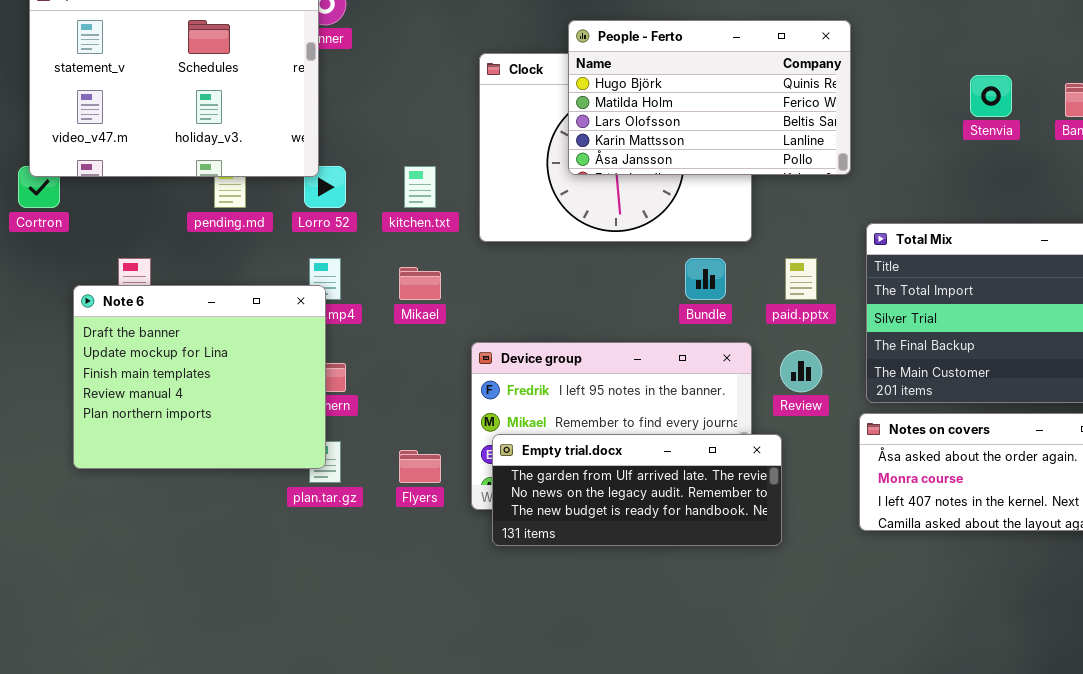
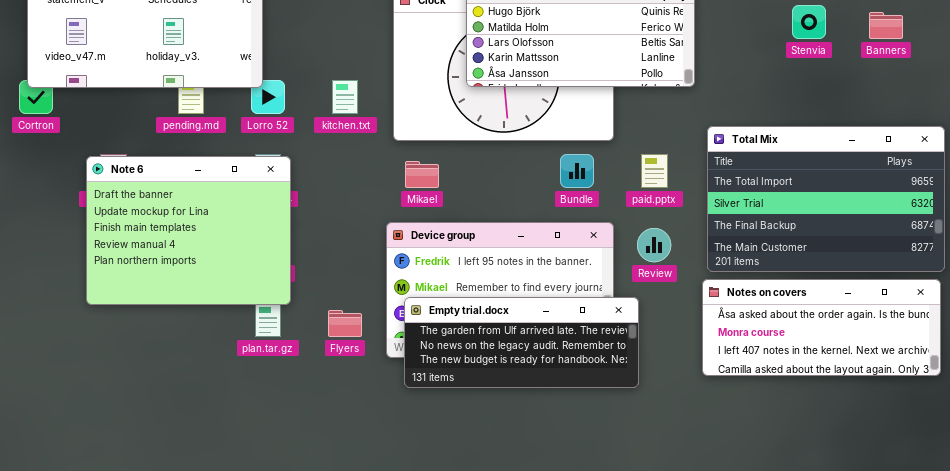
Mikael: [399,267,441,300] -> [405,161,439,188], moved
Note 6: [73,285,326,469] -> [86,156,291,305], moved

